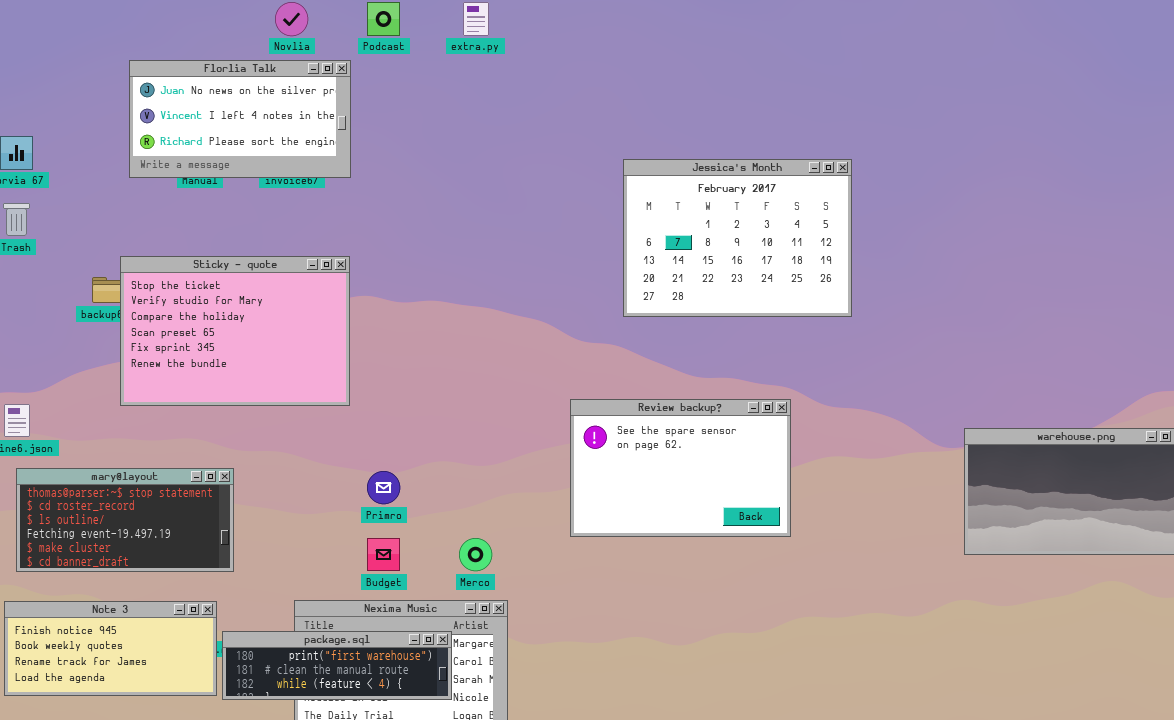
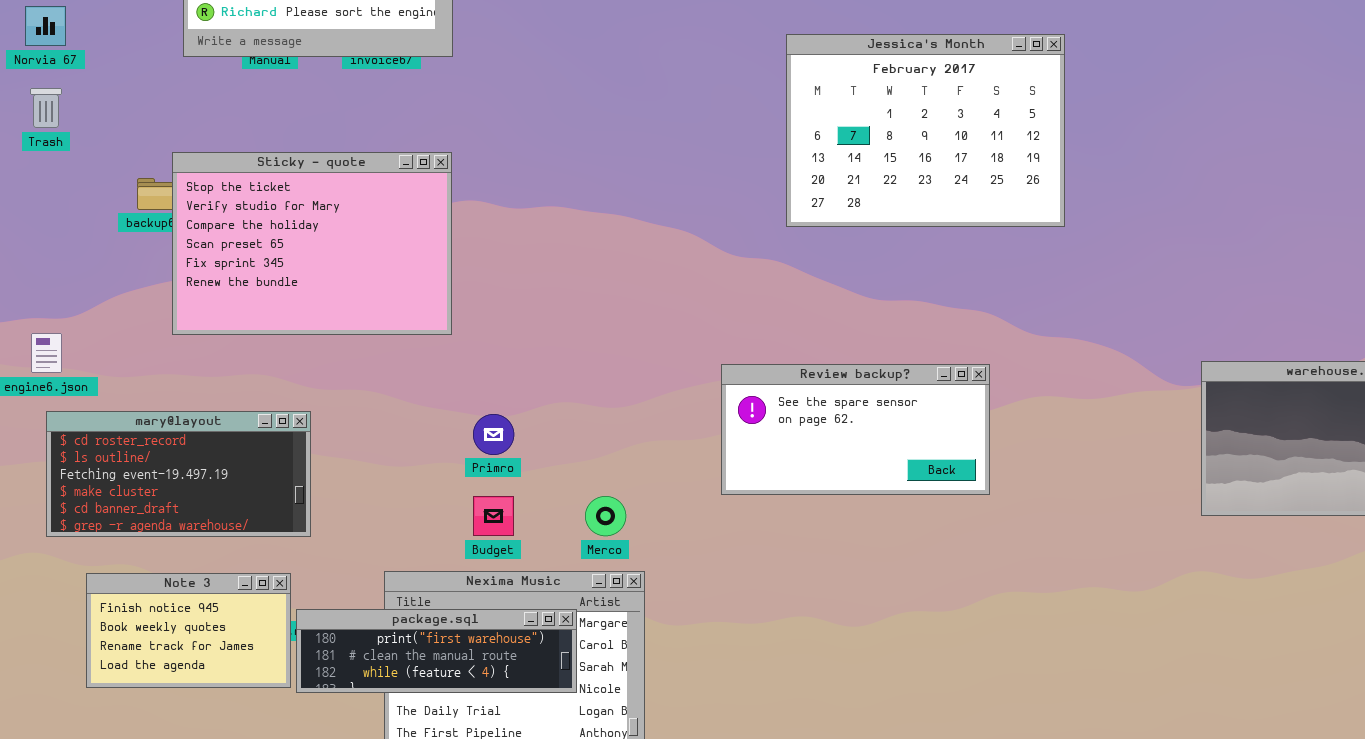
Review backup?: [570,399,791,537] -> [721,364,990,495], resized
mary@layout: [16,468,234,572] -> [46,411,311,537], scrolled down 1 row
Note 3: [4,601,217,696] -> [86,573,291,688], resized

